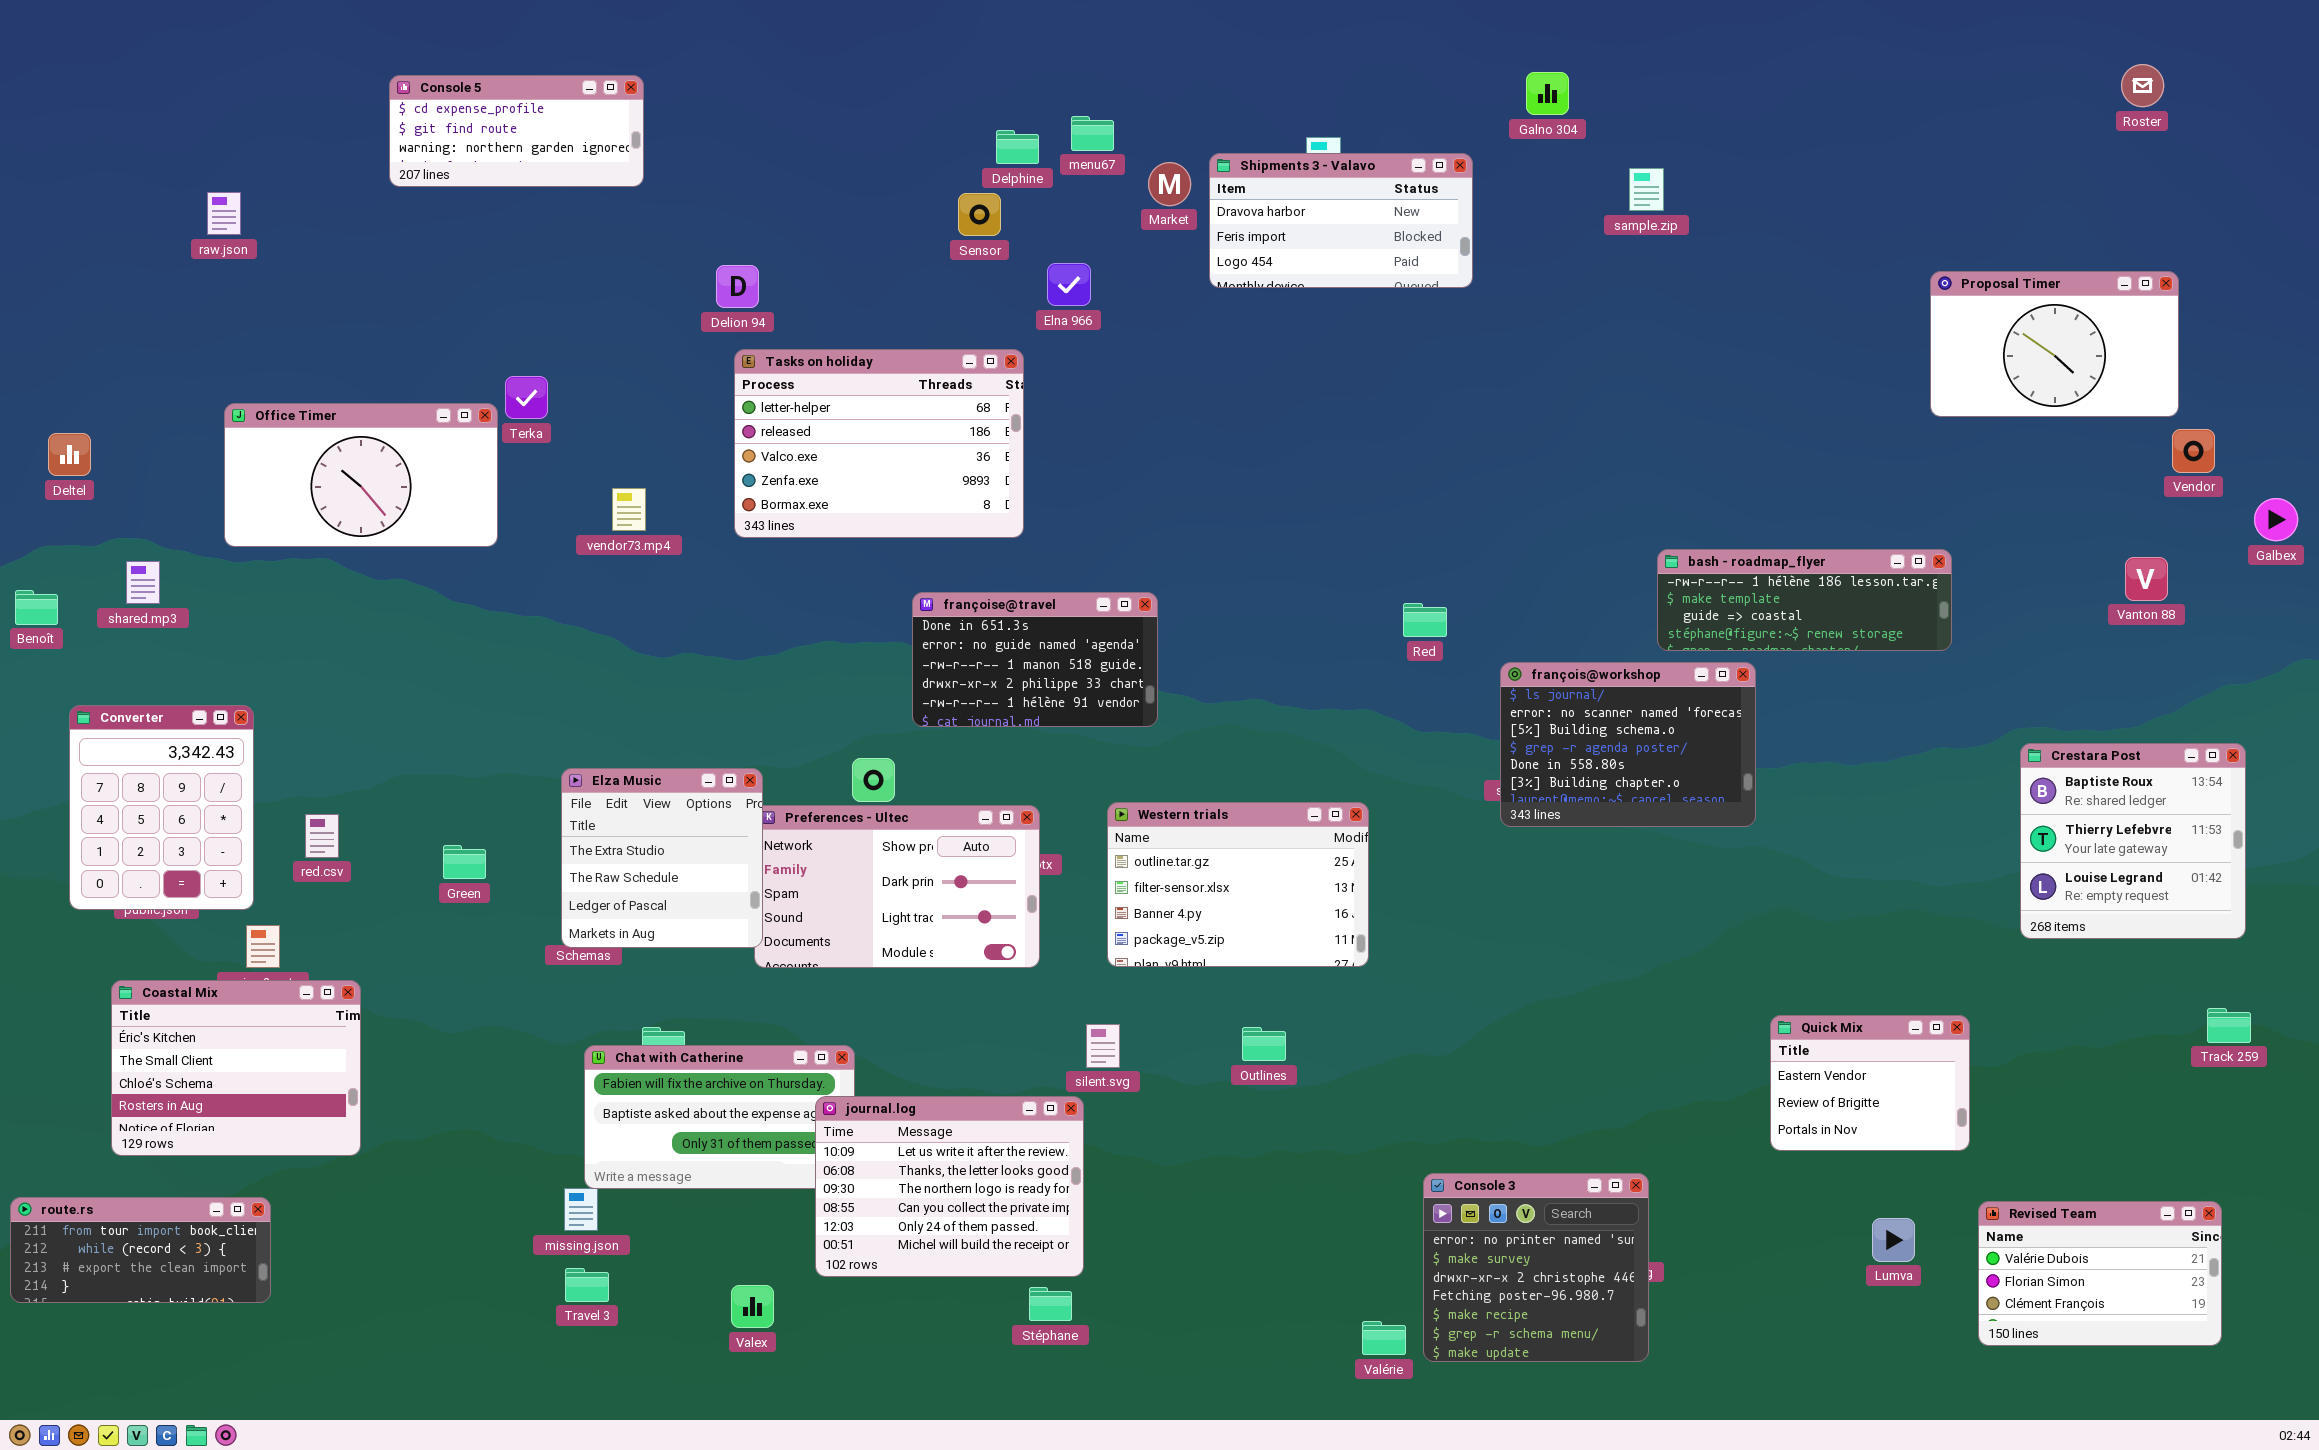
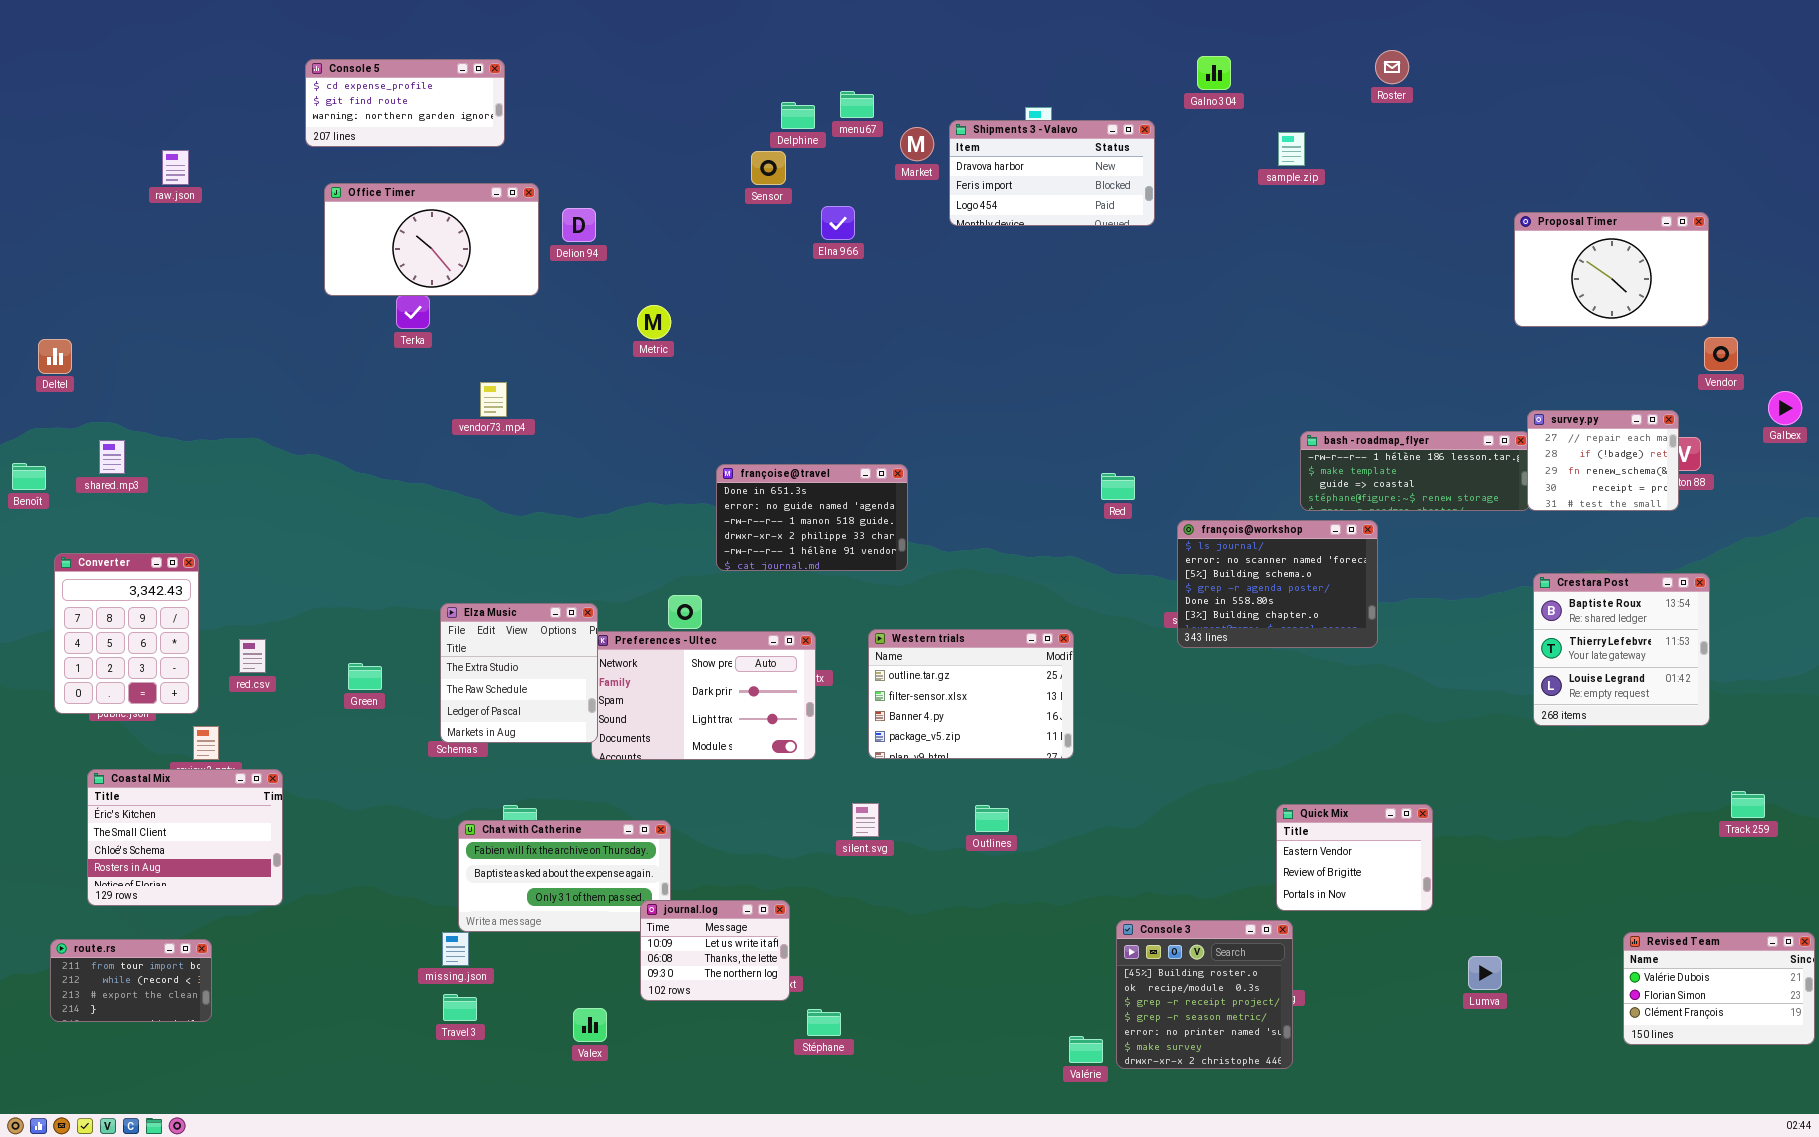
Roster: [2121,64,2164,107] -> [1375,50,1409,84], moved
Tasks on holiday: [734,349,1024,538] -> none, closed
Office Timer: [224,403,498,547] -> [324,183,539,296], moved
survey.py: none -> [1527,410,1679,511], opened
Crestara Post: [2020,743,2246,939] -> [1533,573,1710,726], moved
Quick Mix: [1770,1015,1970,1151] -> [1276,804,1433,911], moved
journal.log: [815,1096,1084,1277] -> [640,900,790,1001], resized
Console 3: [1423,1173,1649,1362] -> [1116,920,1293,1069], scrolled up 4 rows
route.rs: [10,1197,271,1303] -> [50,939,212,1022], resized
Revised Team: [1978,1201,2222,1346] -> [1623,932,1815,1045], moved

